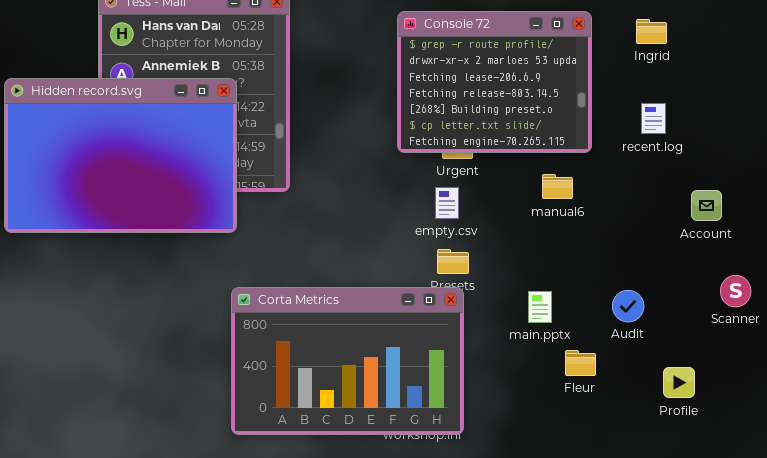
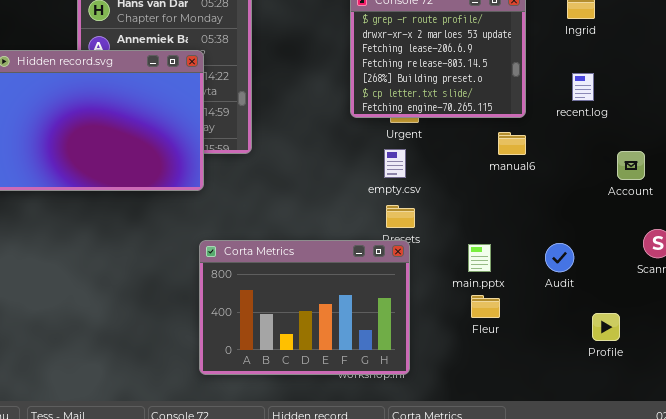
manual6: [542,174,573,199] -> [498,132,526,155], moved
Fleur: [565,350,596,376] -> [471,295,500,318], moved

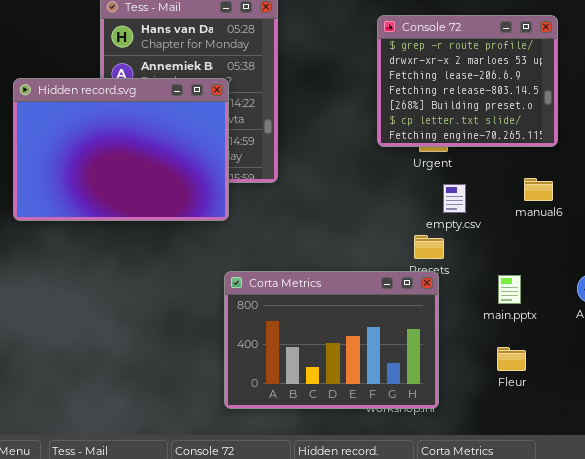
manual6: [498,132,526,155] -> [524,178,553,201], moved
empty.csv: [384,149,406,178] -> [443,184,466,213], moved
Fleur: [471,295,500,318] -> [497,347,526,371], moved

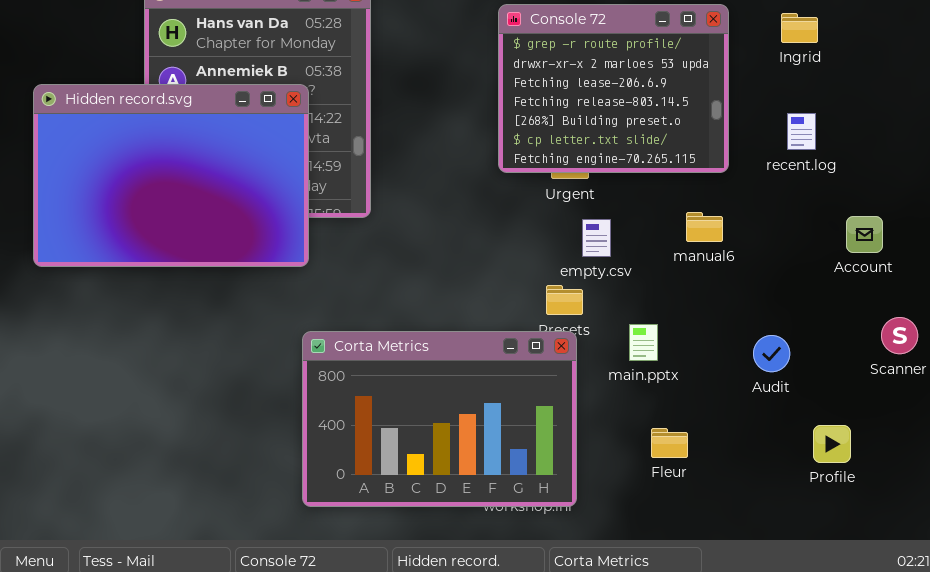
main.pptx: [498,275,521,304] -> [629,324,658,361], moved

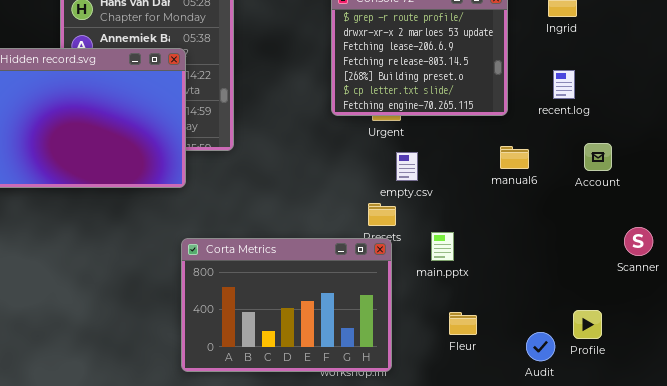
manual6: [686,212,723,242] -> [500,146,529,169], moved
Account: [846,216,883,253] -> [584,143,612,171], moved
Audit: [753,335,790,372] -> [526,332,555,361], moved

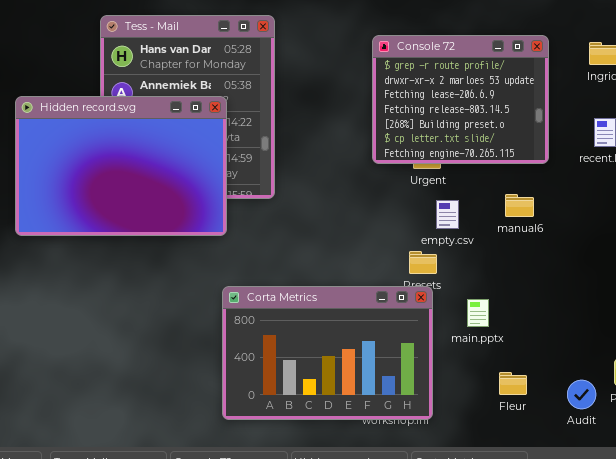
manual6: [500,146,529,169] -> [505,194,534,217], moved
main.pptx: [431,232,454,261] -> [467,299,489,327], moved
Fleur: [449,312,477,335] -> [499,372,527,395], moved

